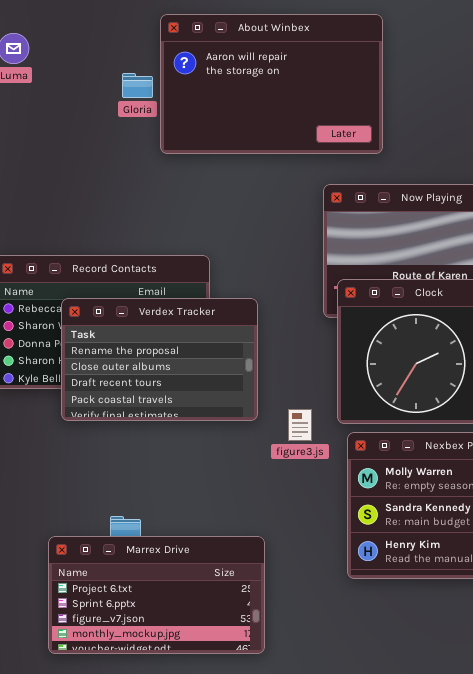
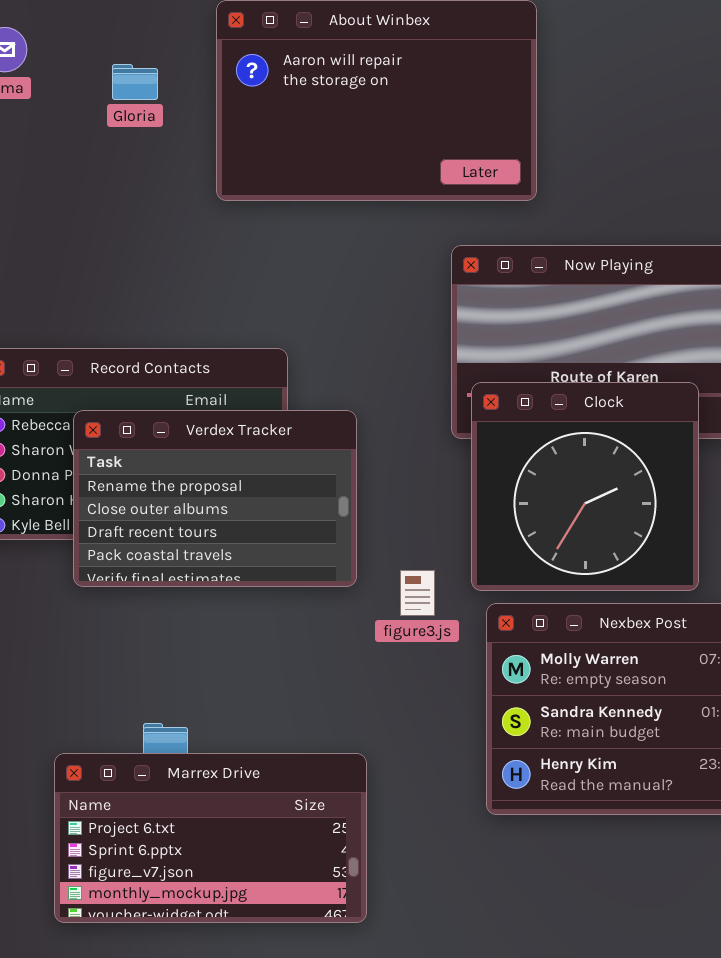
Gloria: [122,73,153,98] -> [112,64,158,100], moved

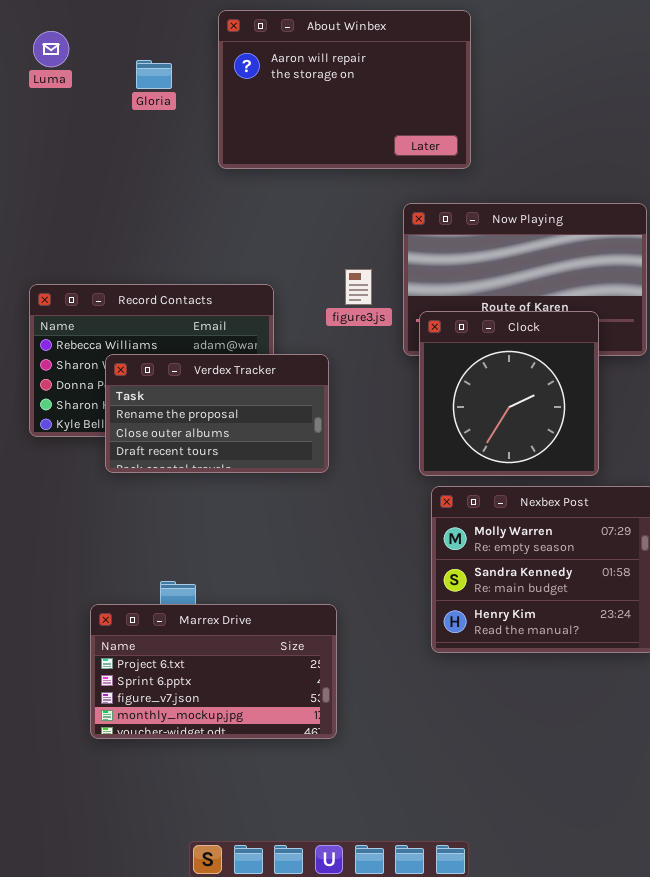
Verdex Tracker: [73,410,357,587] -> [105,354,329,473], resized
figure3.js: [400,570,435,616] -> [345,269,372,305], moved

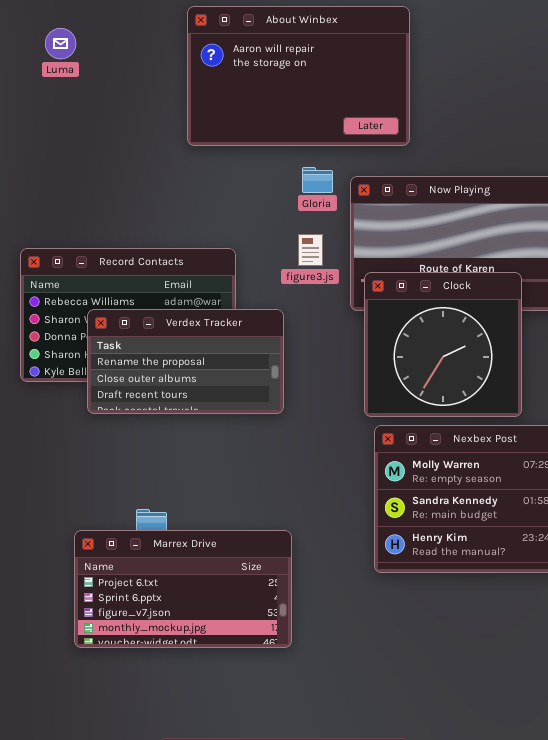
Luma: [33,31,69,67] -> [45,28,76,59], moved
Gloria: [136,60,172,89] -> [302,167,333,193], moved

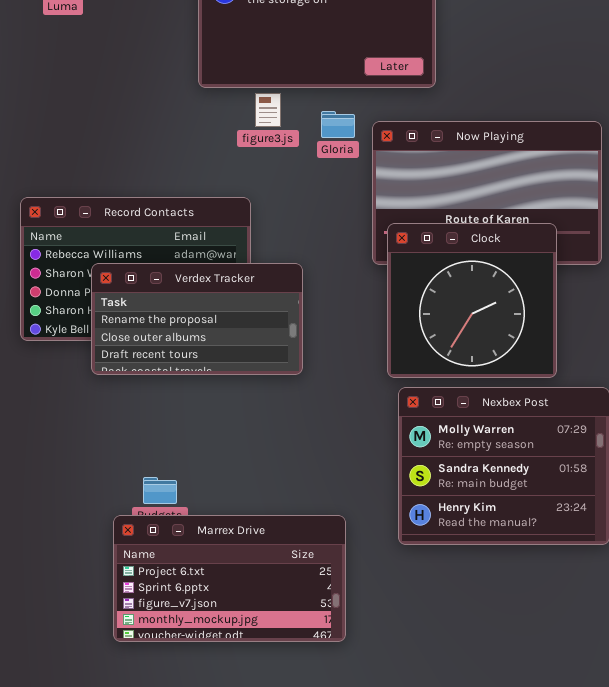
figure3.js: [298,234,323,266] -> [255,93,281,127], moved
Marrex Drive: [74,530,292,648] -> [113,515,346,642], moved

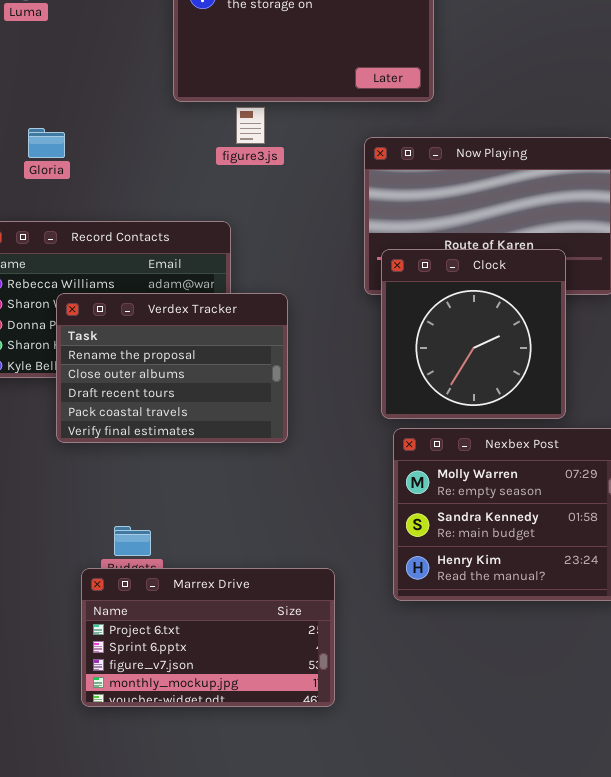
Gloria: [321,111,355,138] -> [28,128,65,158], moved
Verdex Tracker: [91,263,303,375] -> [56,293,288,443], resized

